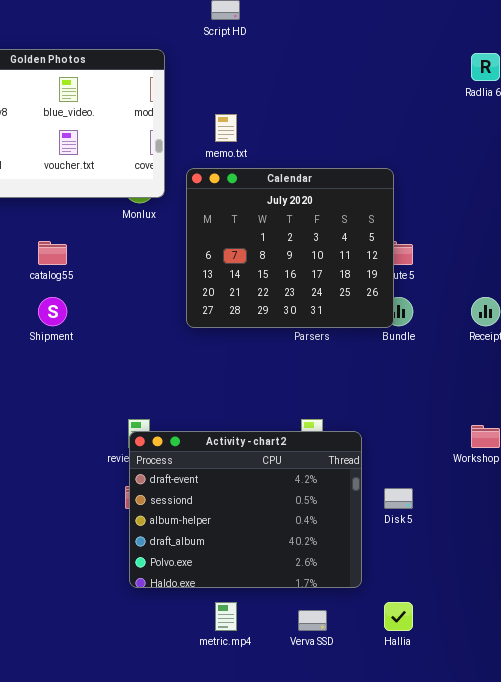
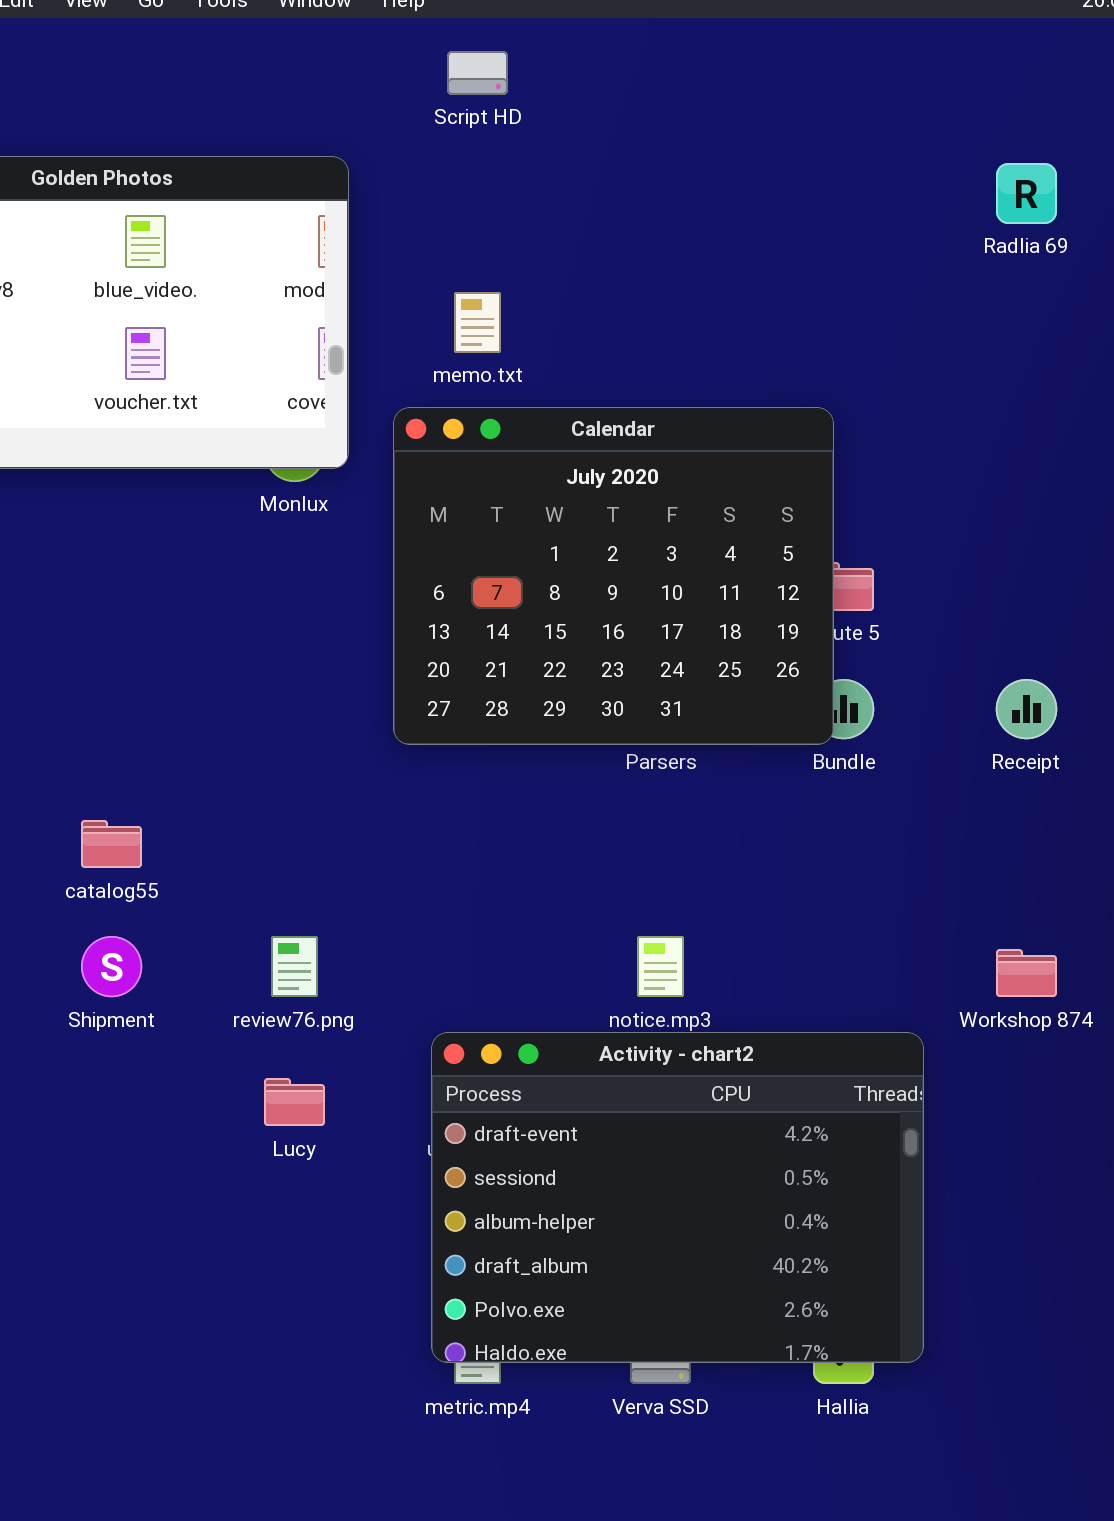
catalog55: [38,241,67,265] -> [81,820,142,868], moved
Shipment: [38,297,67,326] -> [81,936,142,997], moved
Activity - chart2: [129,431,362,588] -> [431,1032,924,1363], moved

